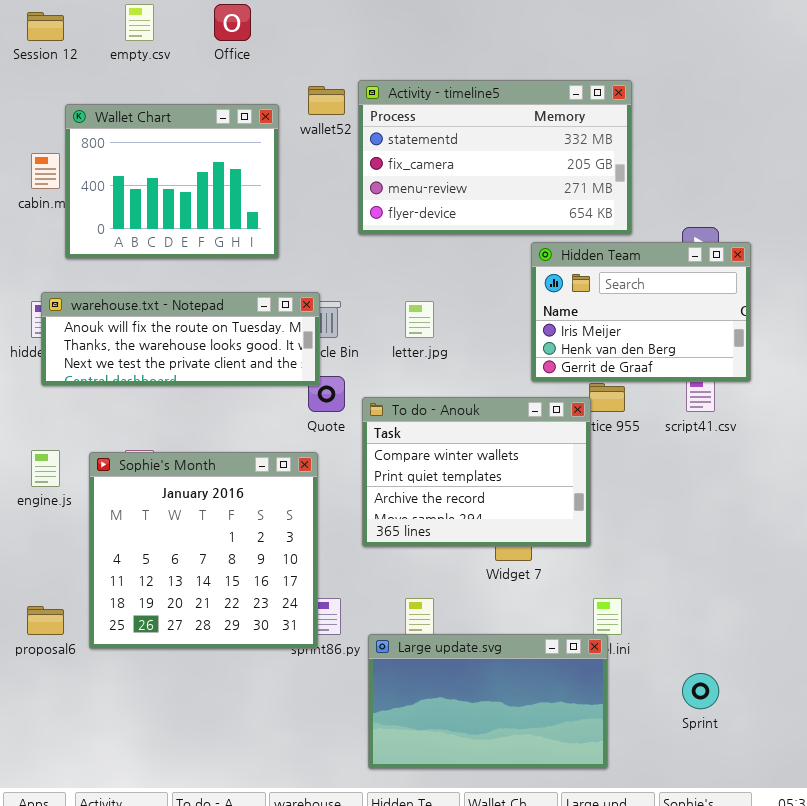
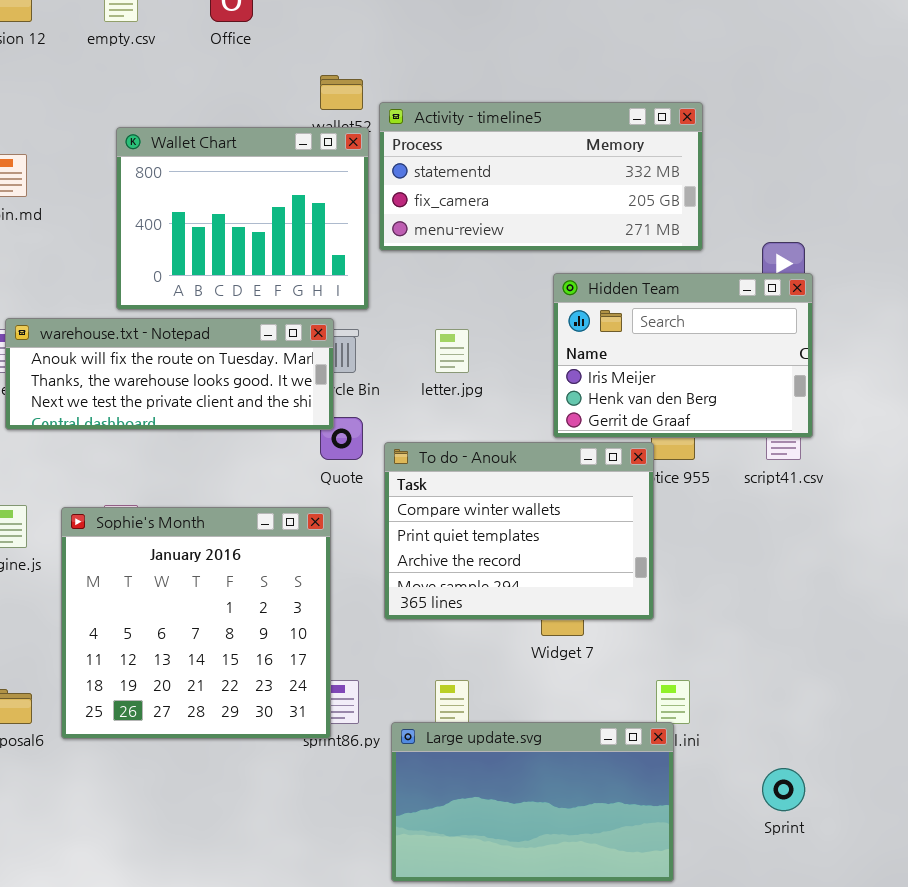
Activity - timeline5: [358,80,632,235] -> [379,102,703,251], resized
Wallet Chart: [65,104,279,259] -> [116,127,369,310], moved
Hidden Team: [531,242,751,382] -> [553,273,813,438], moved

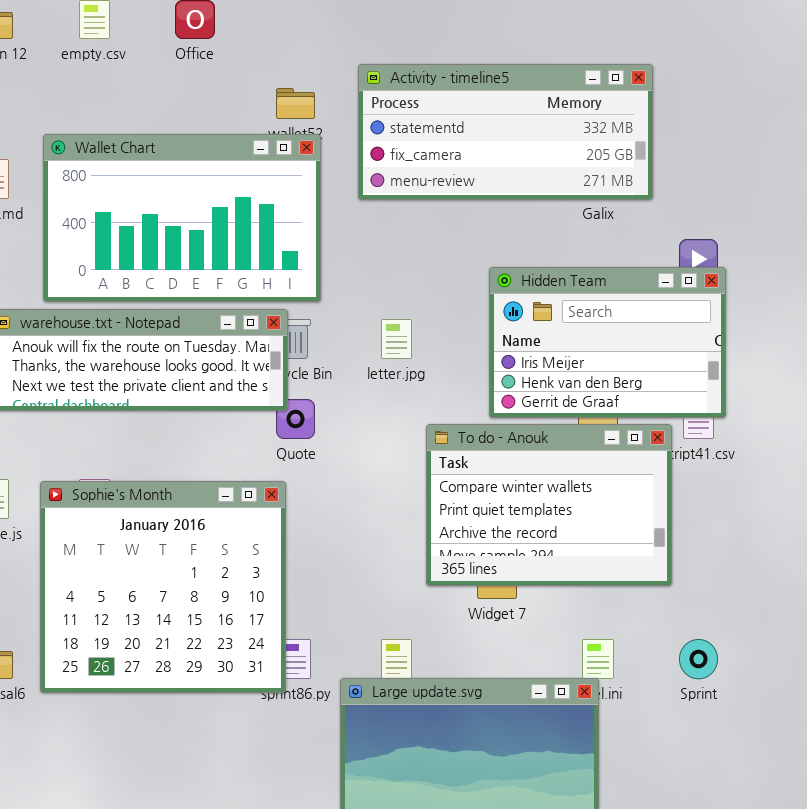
Activity - timeline5: [379,102,703,251] -> [358,64,653,200], moved
Wallet Chart: [116,127,369,310] -> [43,134,321,302], resized
To do - Anouk: [384,442,654,620] -> [426,424,672,586], moved
Sprint: [762,768,805,811] -> [679,639,718,679], moved

